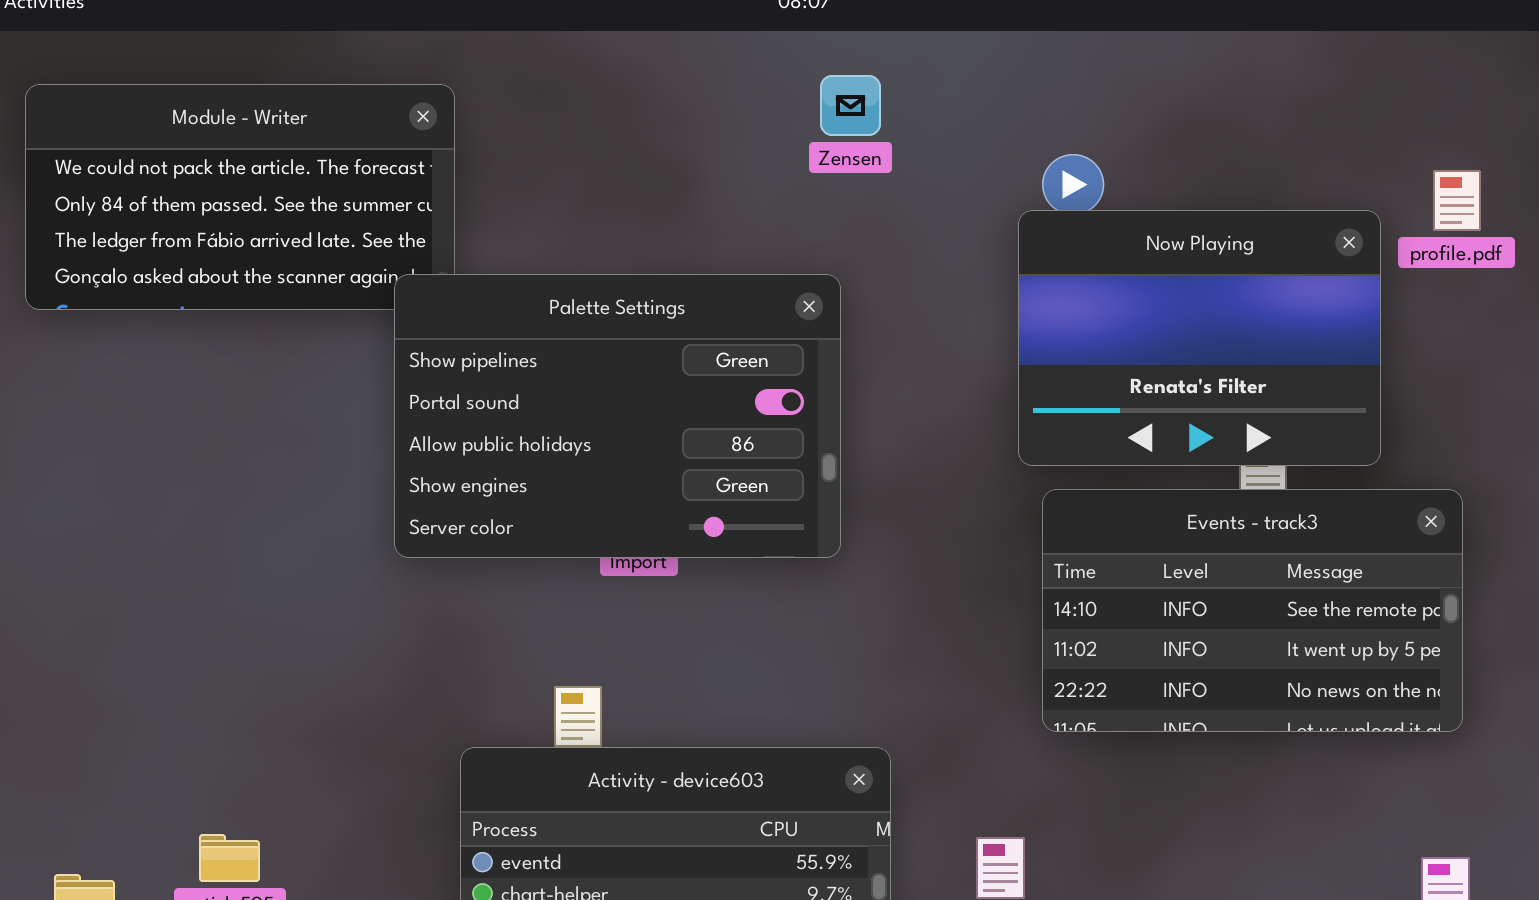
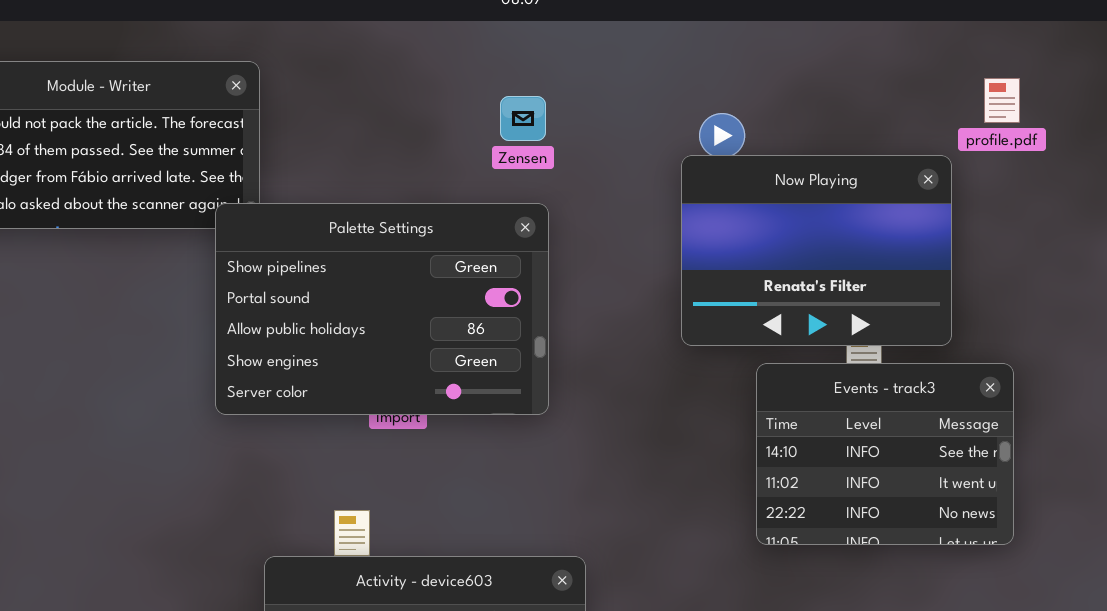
Zensen: [820,75,881,136] -> [500,96,546,141], moved
profile.pdf: [1433,170,1481,231] -> [984,78,1020,123], moved
Events - track3: [1042,489,1463,732] -> [756,363,1014,545], resized

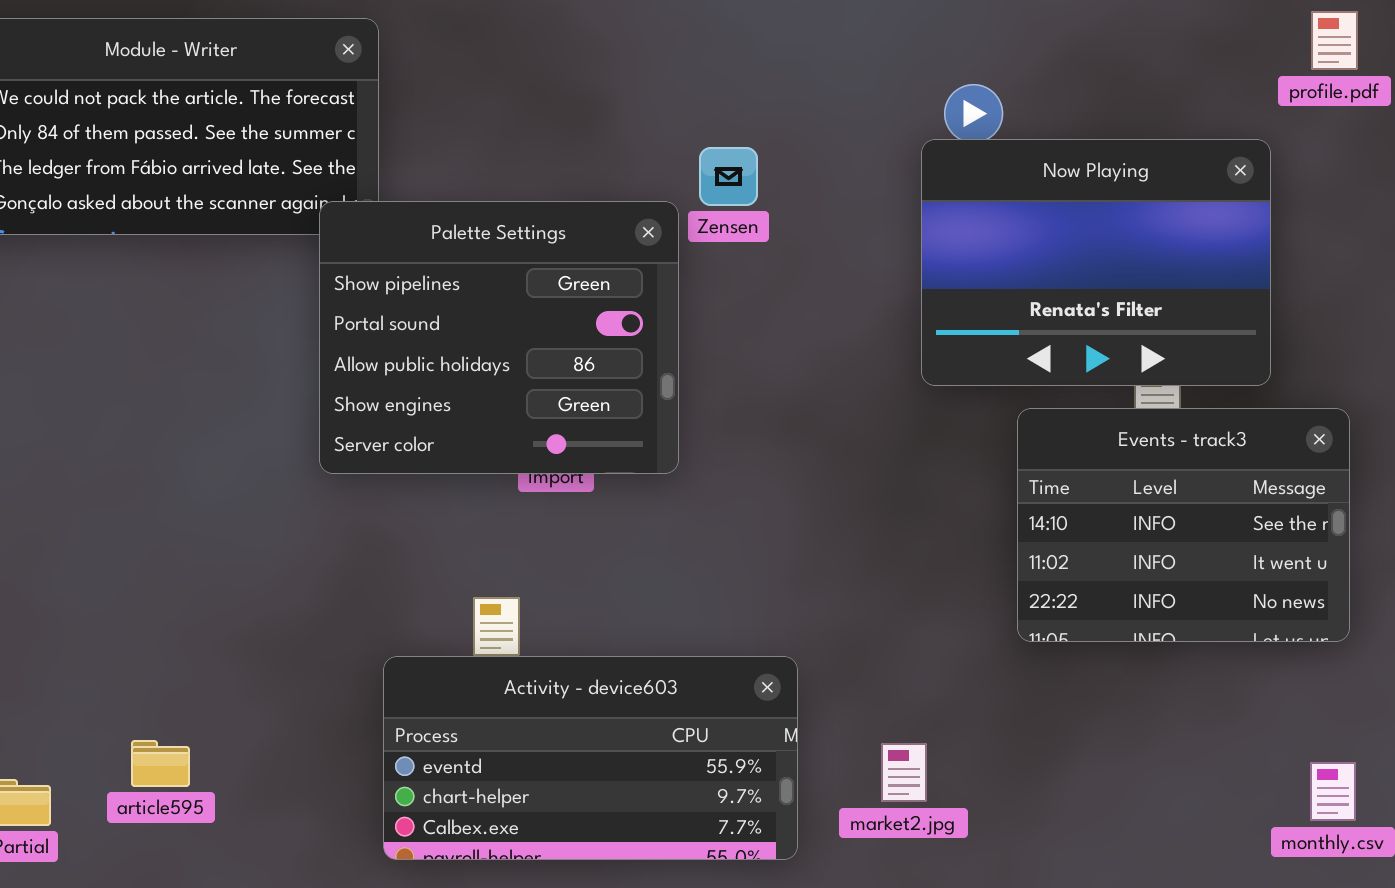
profile.pdf: [984,78,1020,123] -> [1311,11,1358,70], moved
Zensen: [500,96,546,141] -> [699,147,758,206], moved
Palette Settings: [215,203,549,415] -> [319,201,679,474], resized

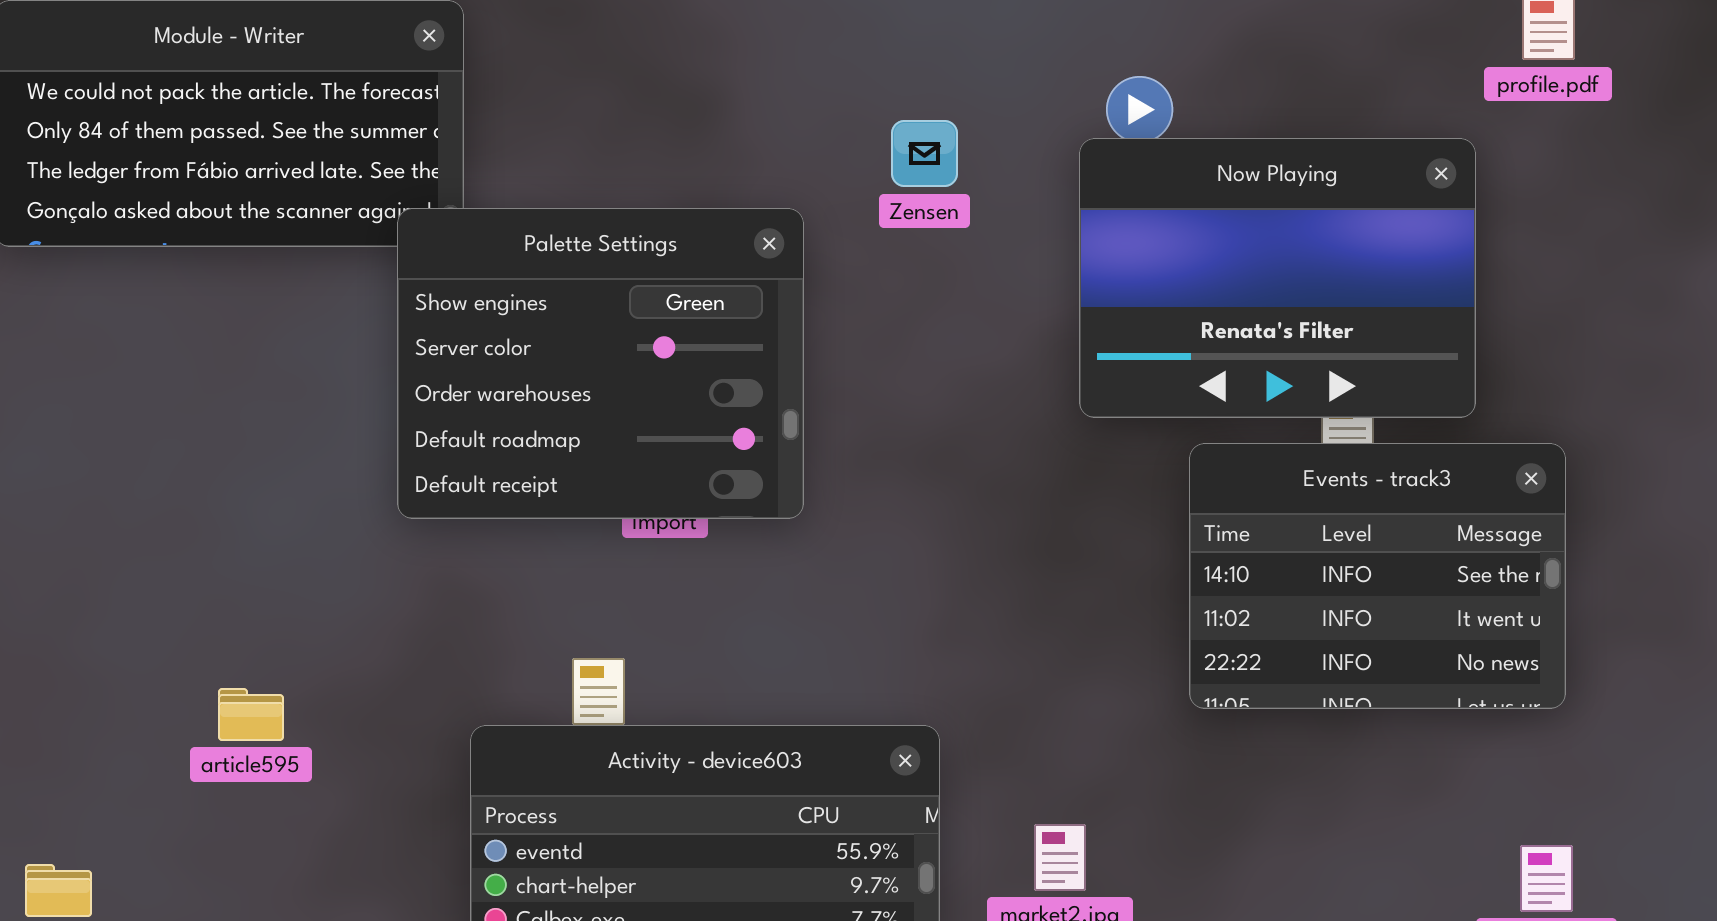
Zensen: [699,147,758,206] -> [891,120,958,187], moved
Palette Settings: [319,201,679,474] -> [397,208,804,519], scrolled down 3 rows
article595: [131,740,190,787] -> [218,688,284,741], moved

